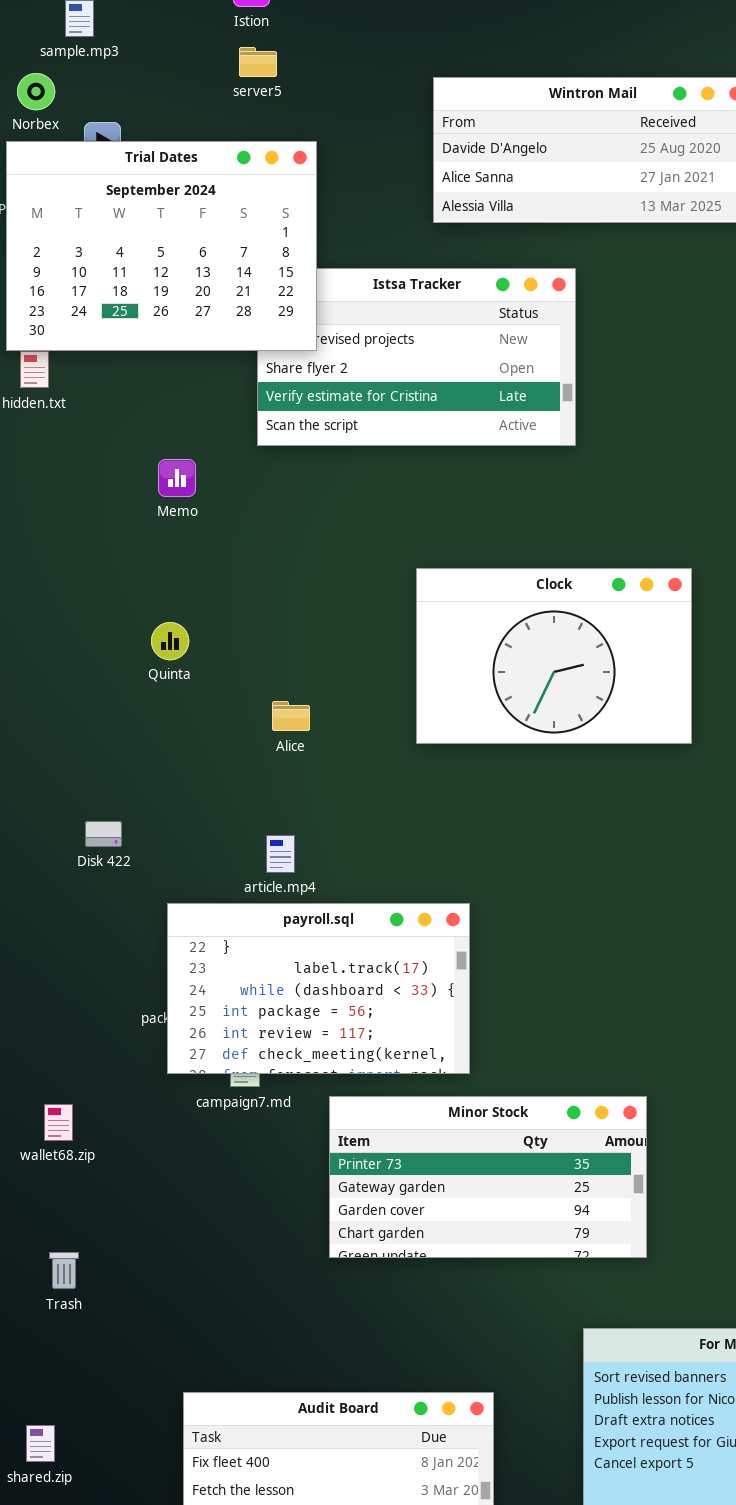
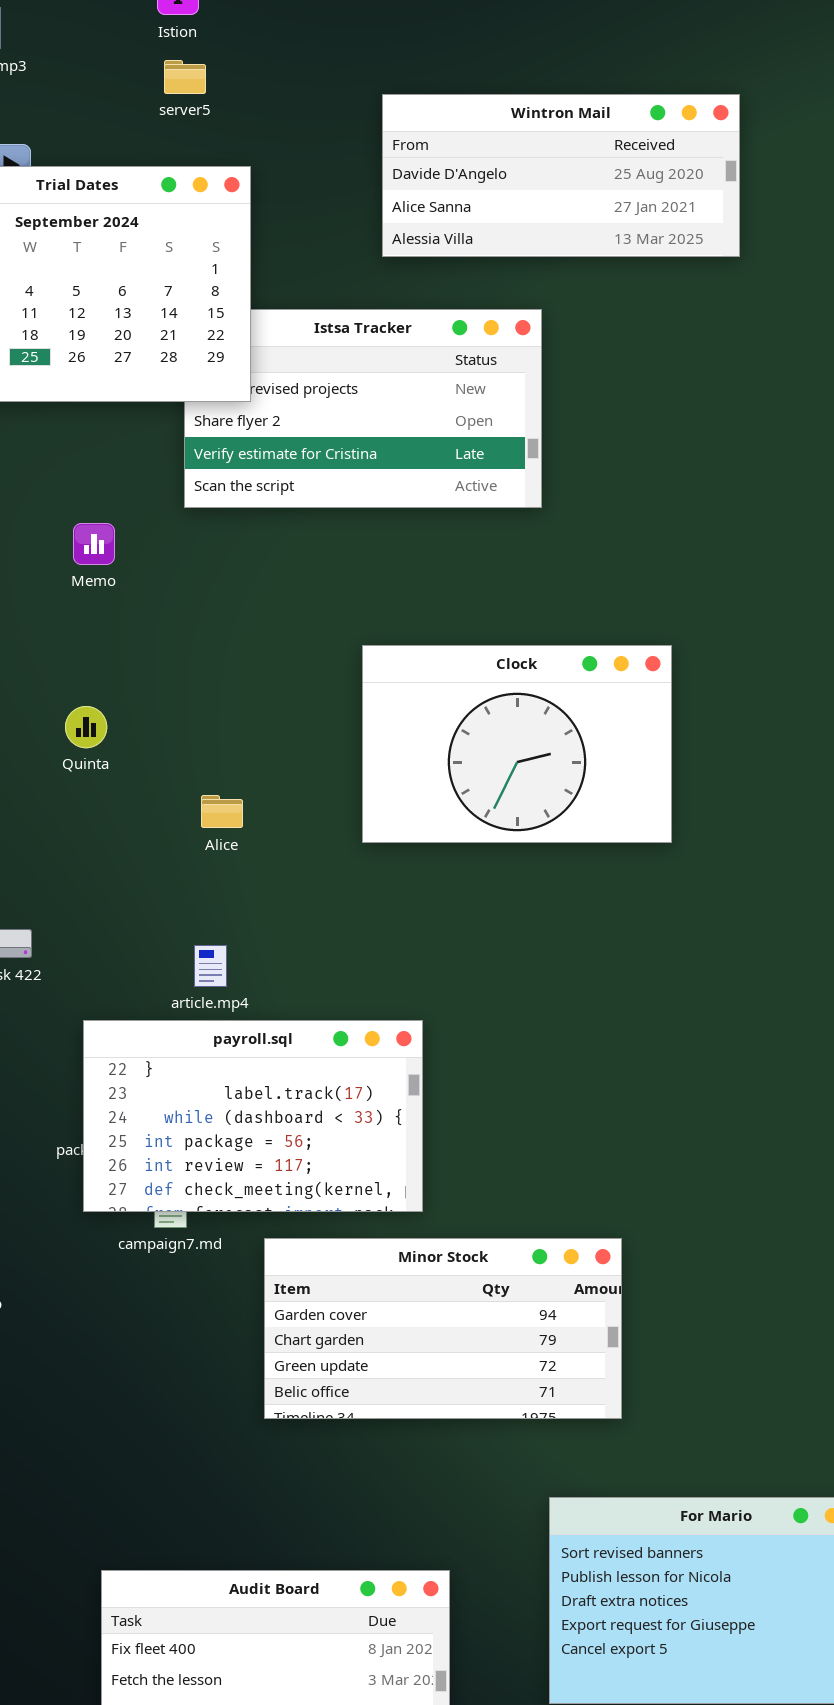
Minor Stock: [329,1096,647,1258] -> [264,1238,622,1419], scrolled down 2 rows

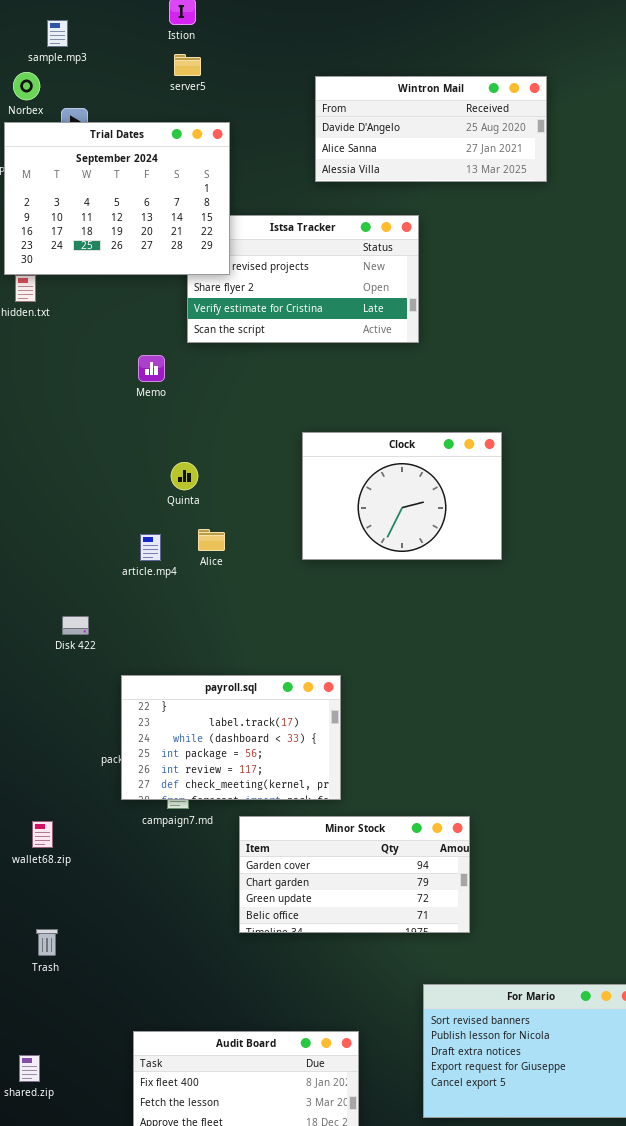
Memo: [73,523,115,565] -> [138,355,165,382], moved
Quinta: [65,706,107,748] -> [171,462,198,490], moved
article.mp4: [194,945,227,987] -> [140,534,161,561], moved

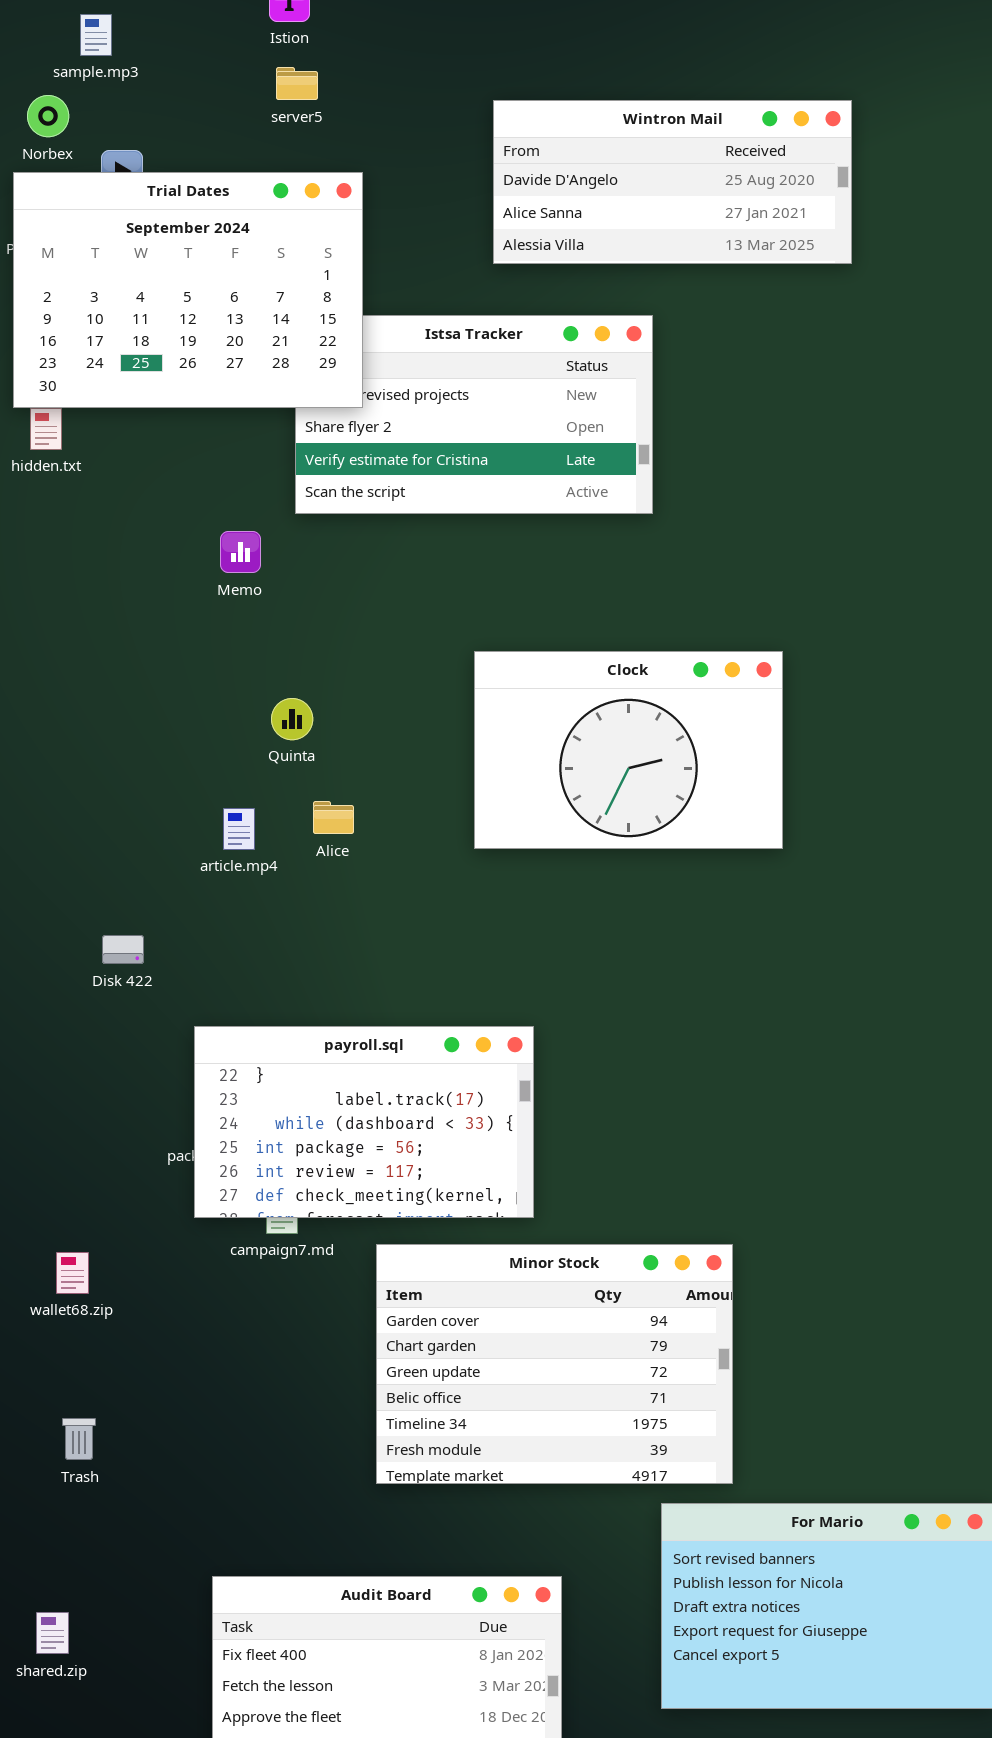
Minor Stock: [239,816,470,933] -> [376,1244,733,1484], resized

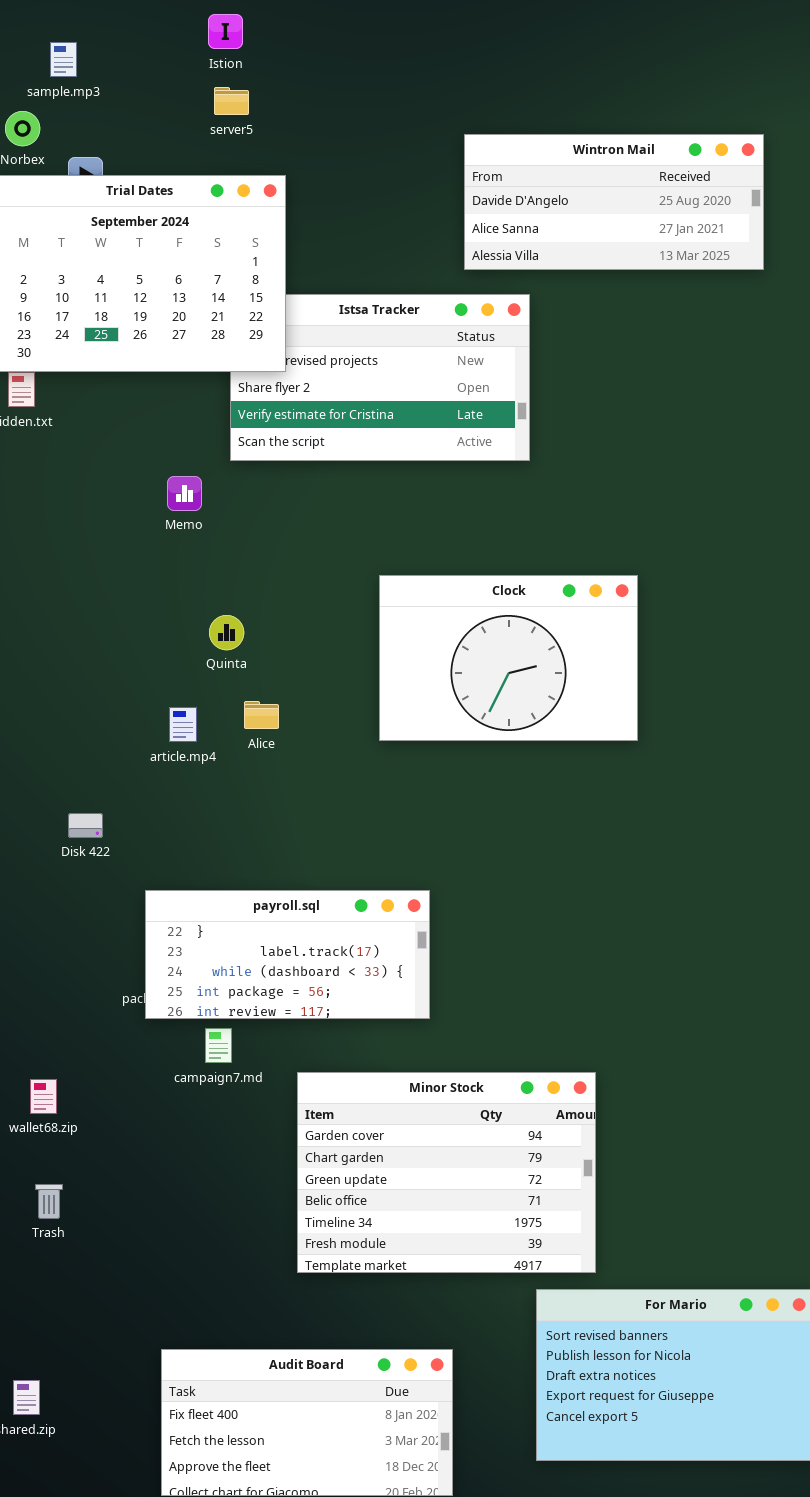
Wintron Mail: [493,100,852,264] -> [464,134,764,270], moved
payroll.sql: [194,1026,534,1218] -> [145,890,430,1019], resized
Trash: [62,1418,96,1460] -> [35,1184,63,1219], moved

